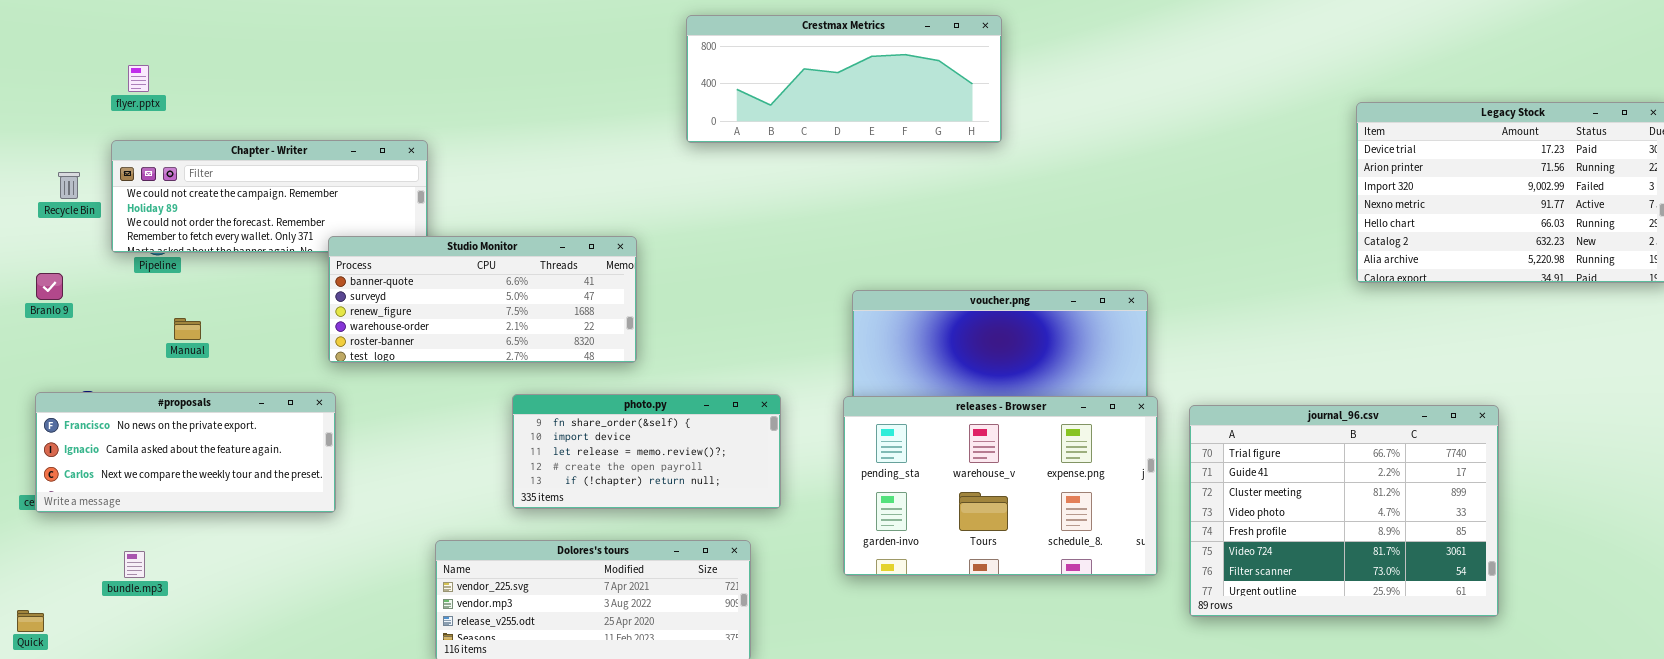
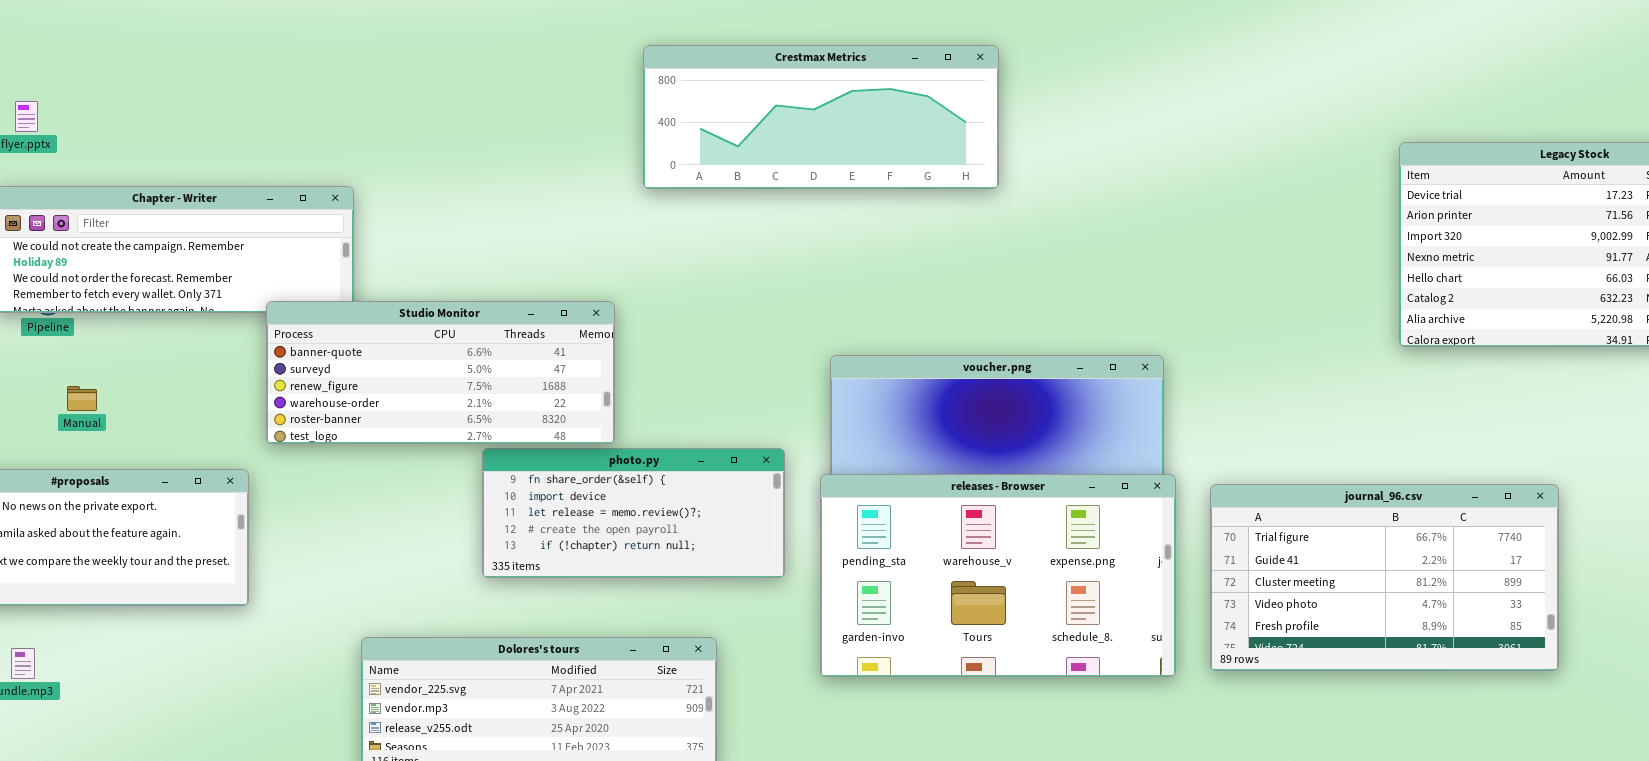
Studio Monitor: [328,236,637,363] -> [266,301,615,444], moved
photo.py: [512,394,781,509] -> [482,448,785,578], moved
journal_96.csv: [1189,405,1499,617] -> [1210,484,1559,671], resized

